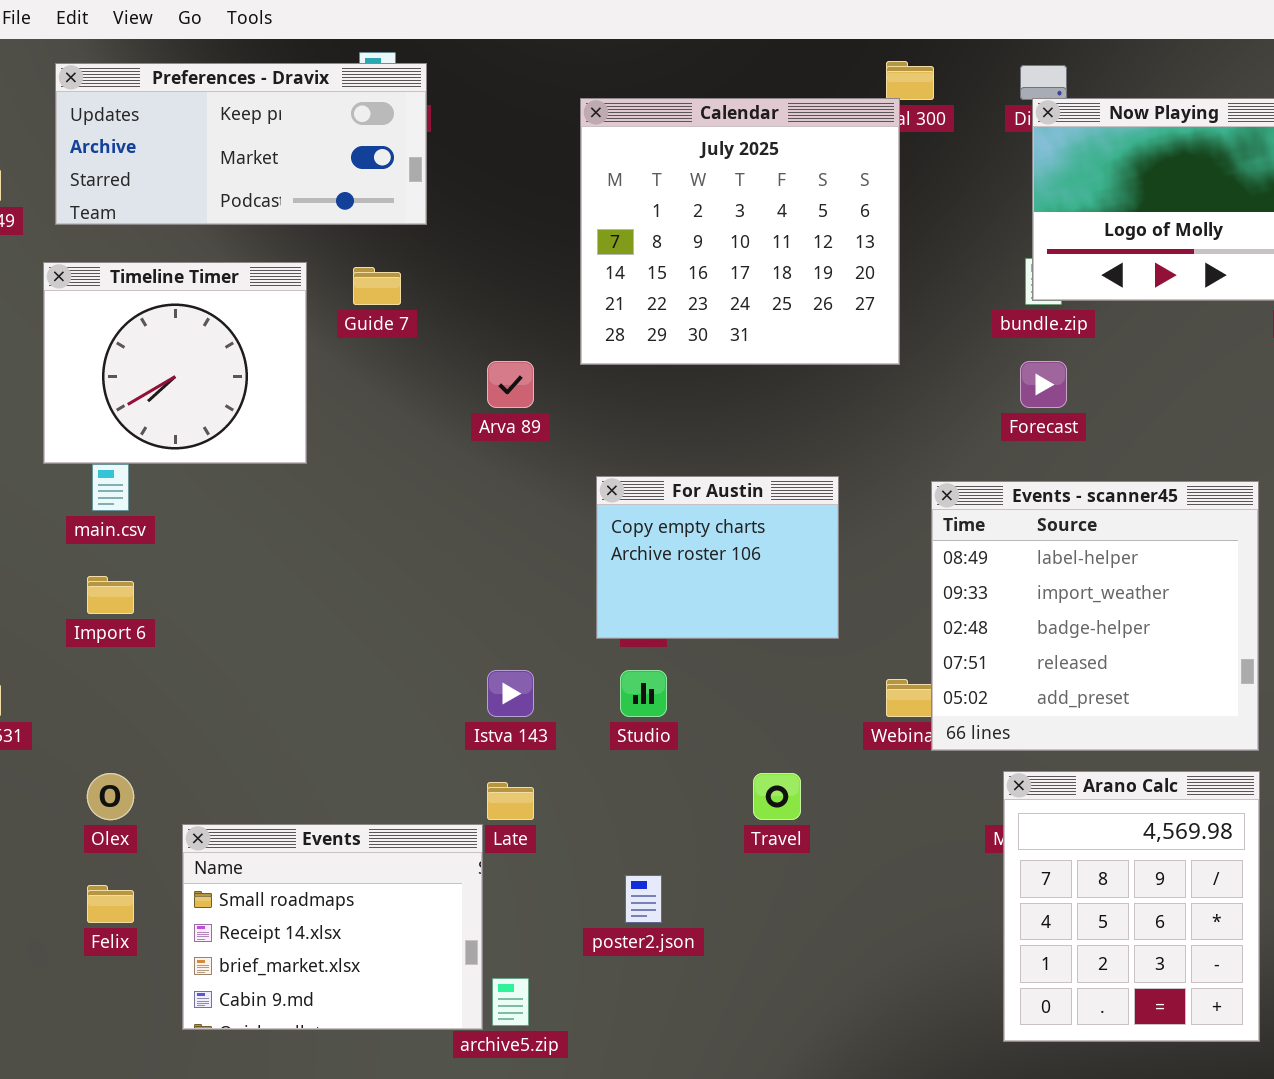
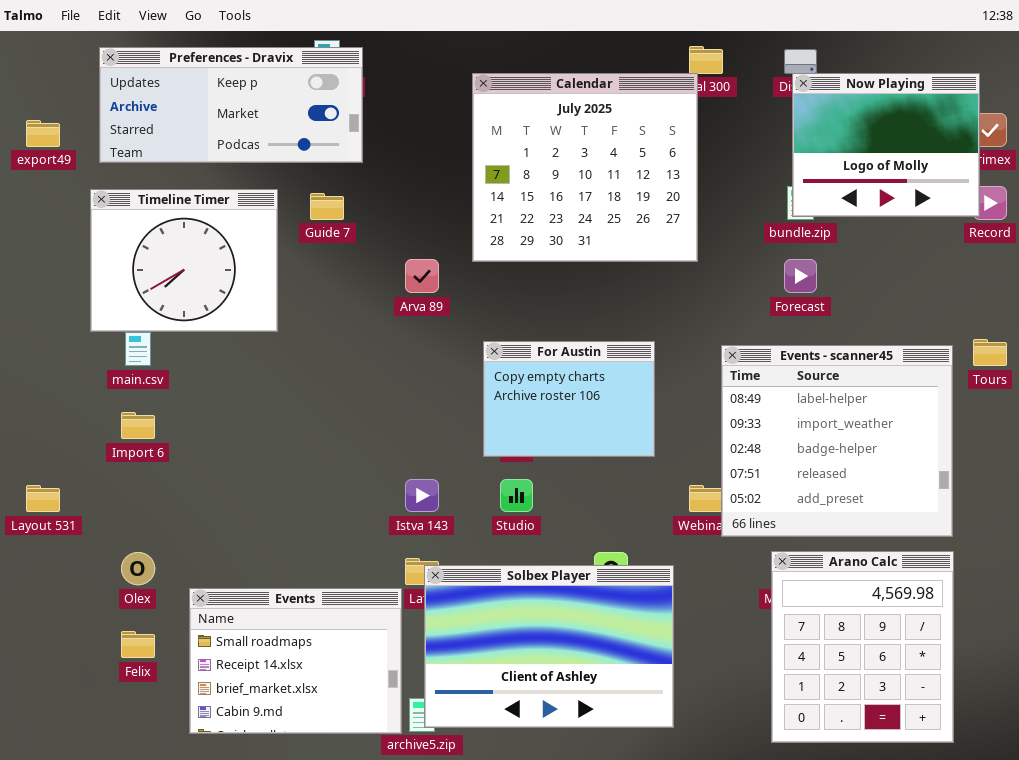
Solbex Player: none -> [424,565,674,728], opened

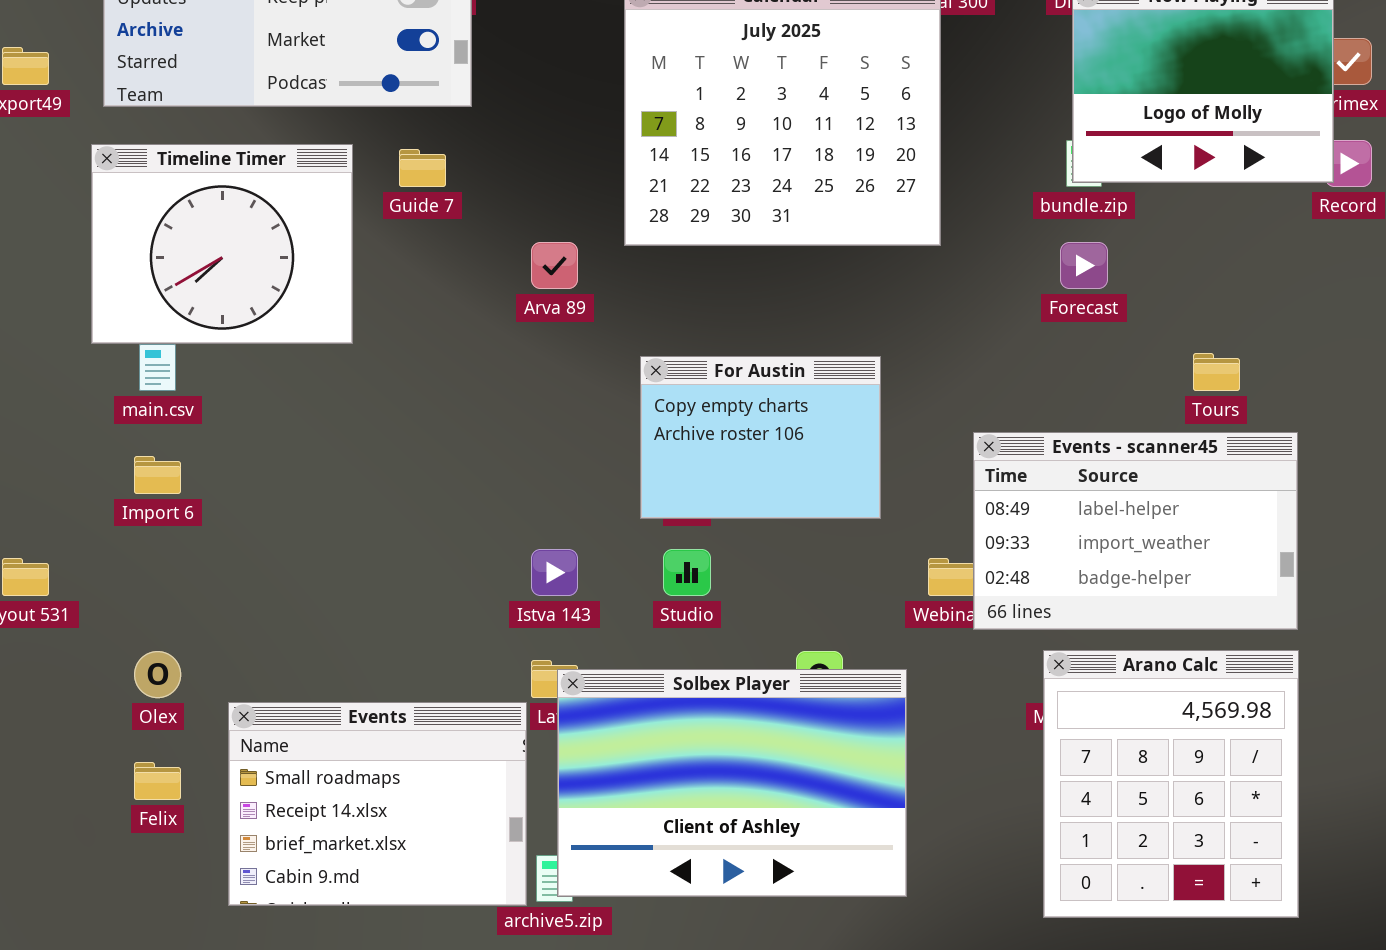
Tours: [973,339,1007,366] -> [1193,353,1240,391], moved
Events - scanner45: [721,345,953,537] -> [973,432,1298,630], resized

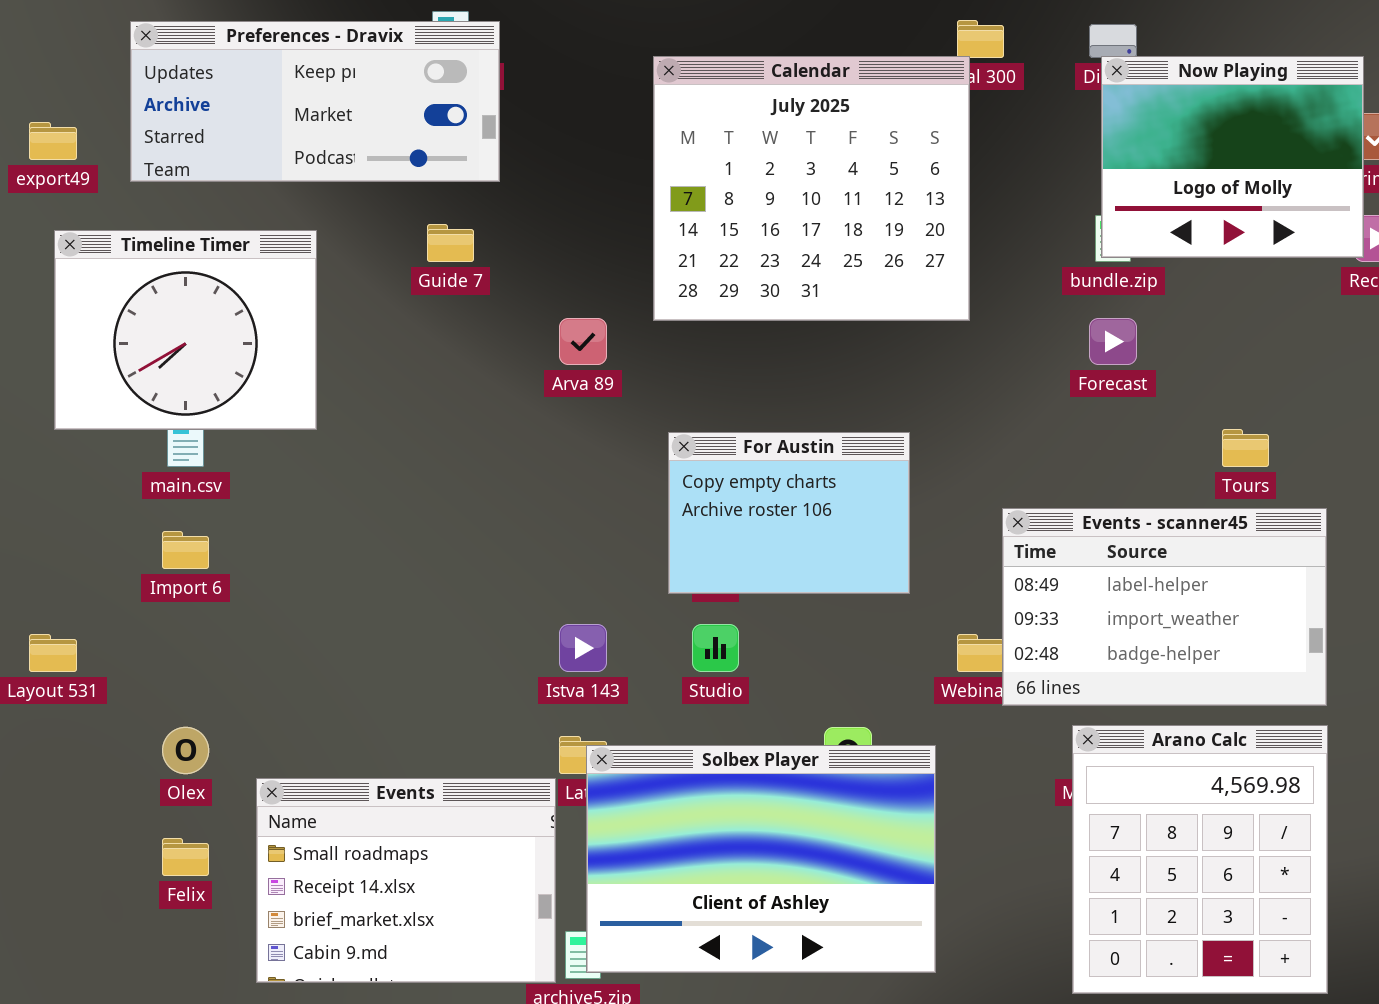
Timeline Timer: [91,144,353,344] -> [54,230,317,430], moved

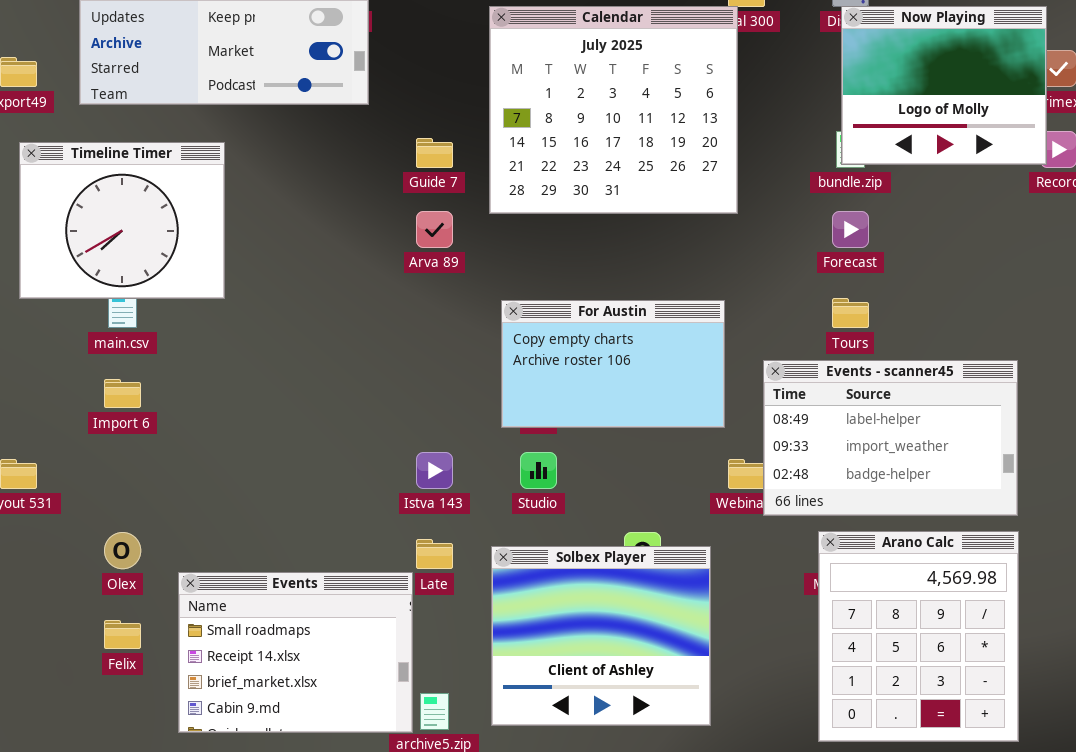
Guide 7: [427,224,474,262] -> [416,138,453,168], moved
Tours: [1222,429,1269,467] -> [832,298,869,328], moved
For Austin: [668,432,910,594] -> [501,300,725,428], resized
Solbex Player: [586,745,936,973] -> [491,546,711,726], resized

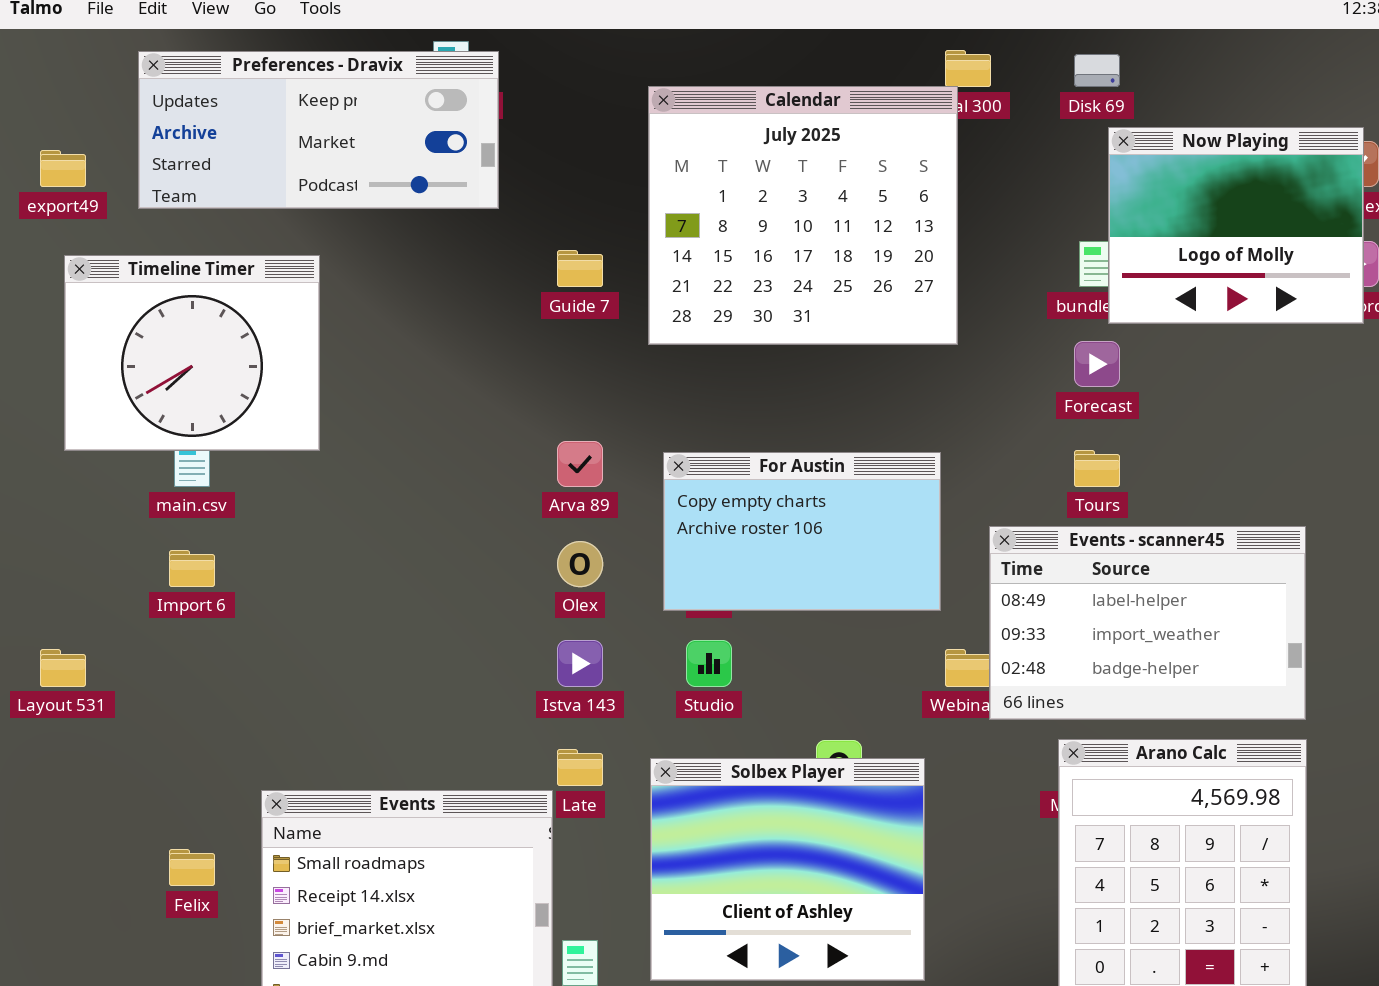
Now Playing: [841,6,1047,165] -> [1108,127,1364,324], moved
Arva 89: [416,211,453,248] -> [557,441,603,487], moved
Olex: [104,532,141,569] -> [557,541,603,587], moved

